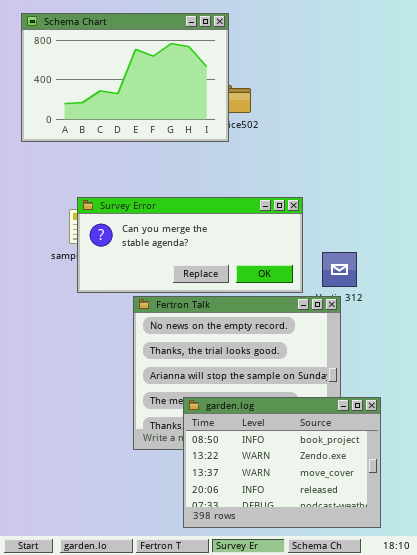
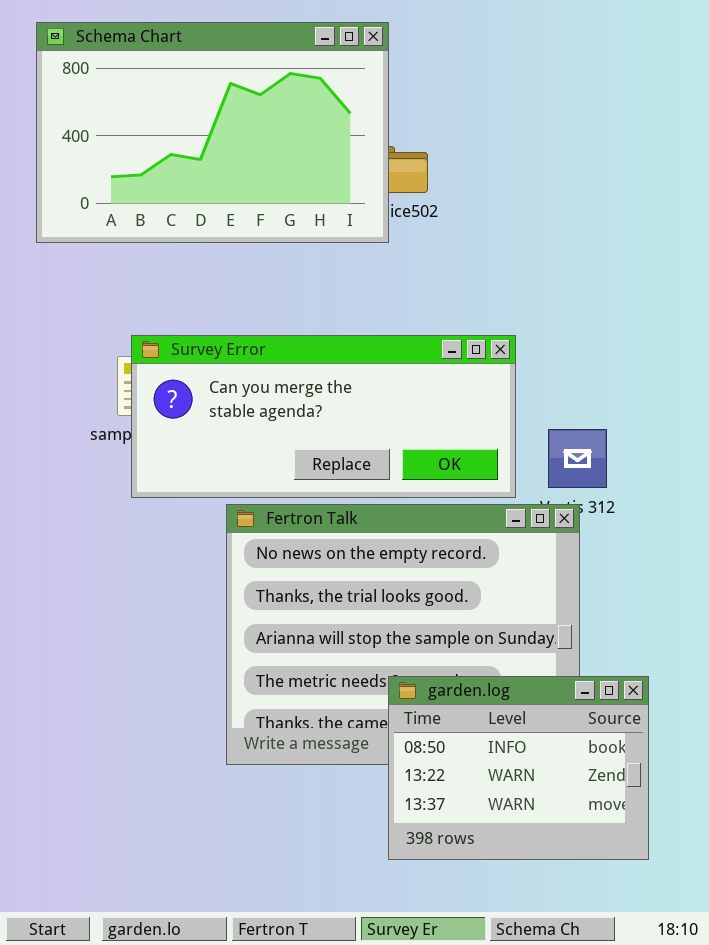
garden.log: [183,397,381,528] -> [388,676,649,860], resized

